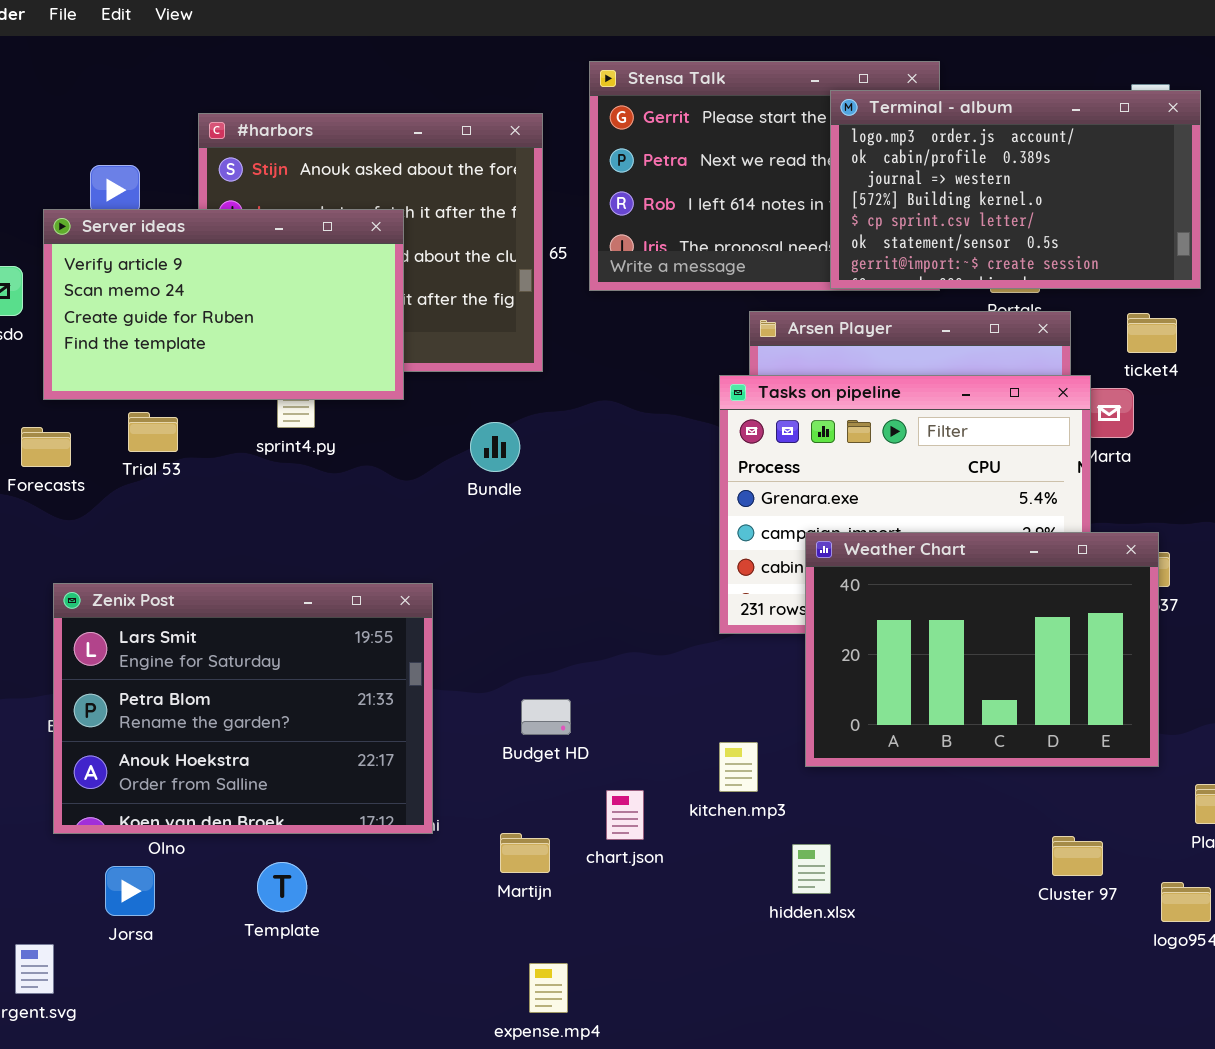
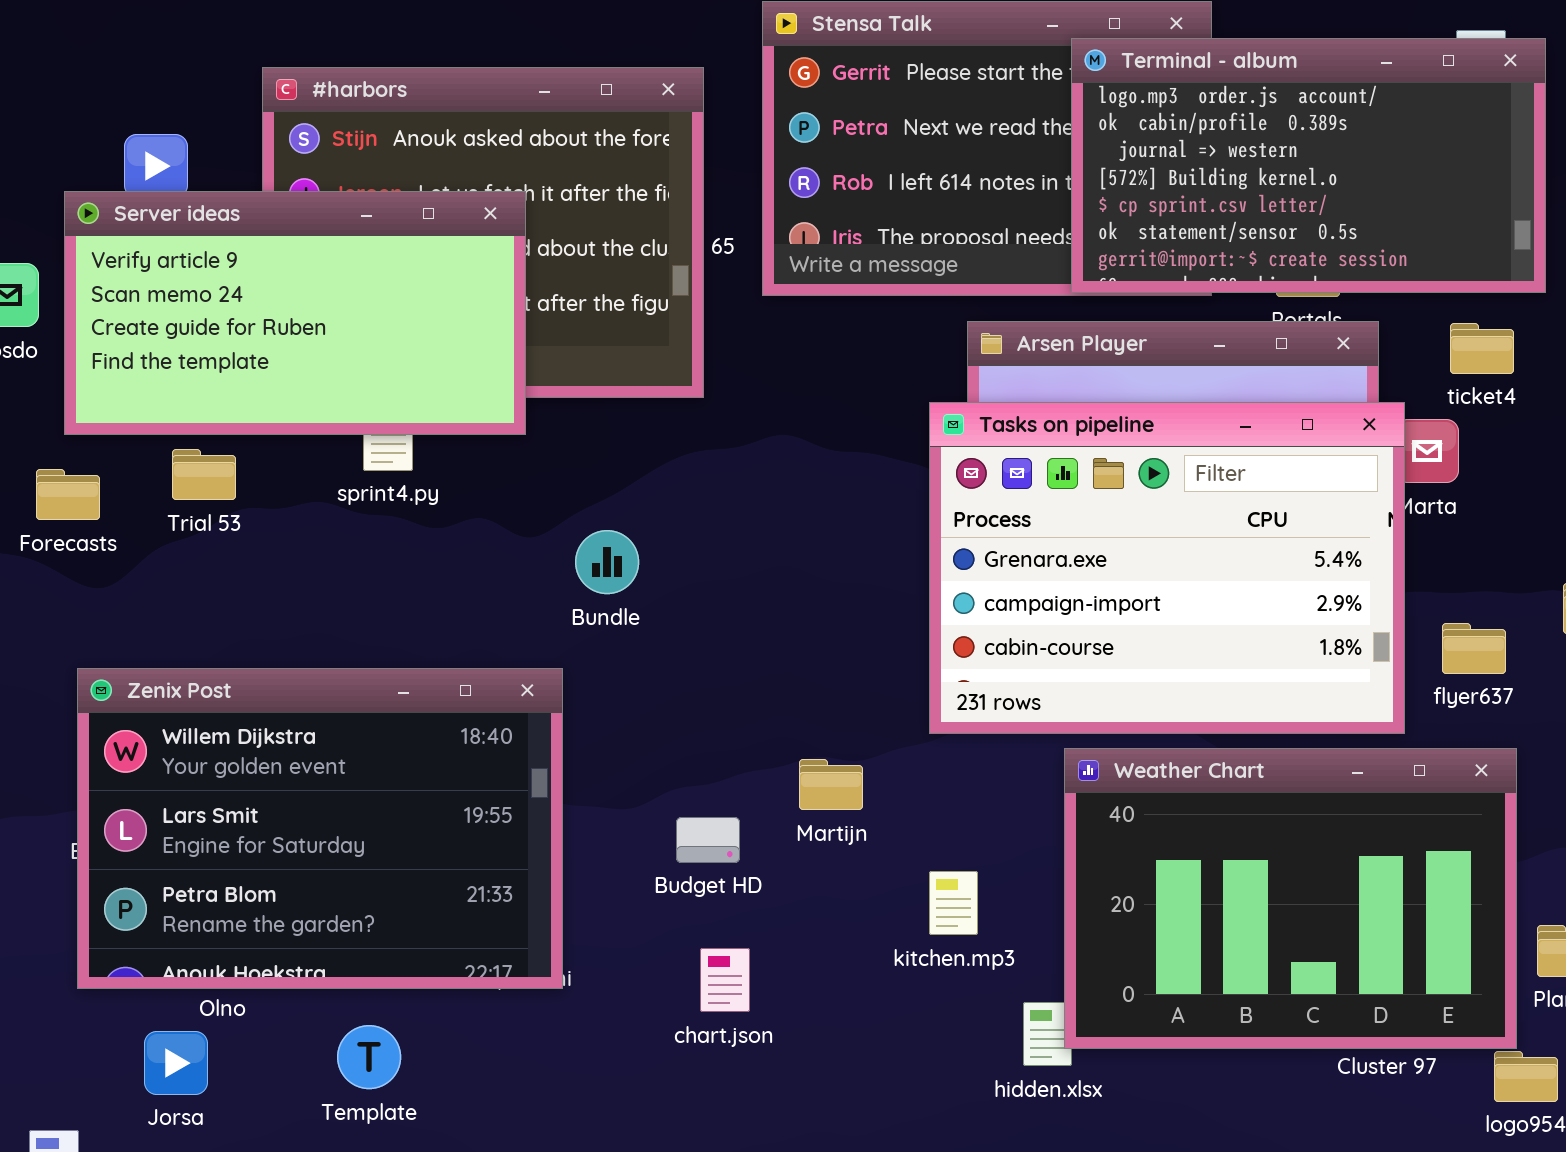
Bundle: [470,422,520,472] -> [575,530,639,594], moved
Weather Chart: [805,532,1159,767] -> [1064,748,1517,1049], moved
Zenix Post: [53,583,433,834] -> [77,668,563,989], scrolled up 1 row
chart.json: [606,790,644,840] -> [700,948,750,1012], moved
Martijn: [500,833,550,873] -> [799,759,863,810], moved

